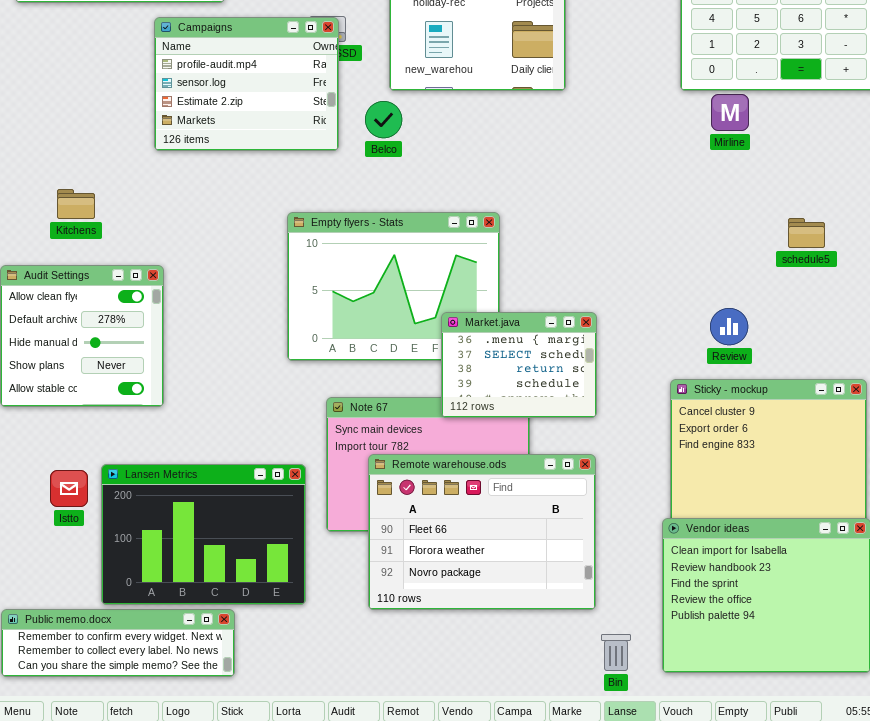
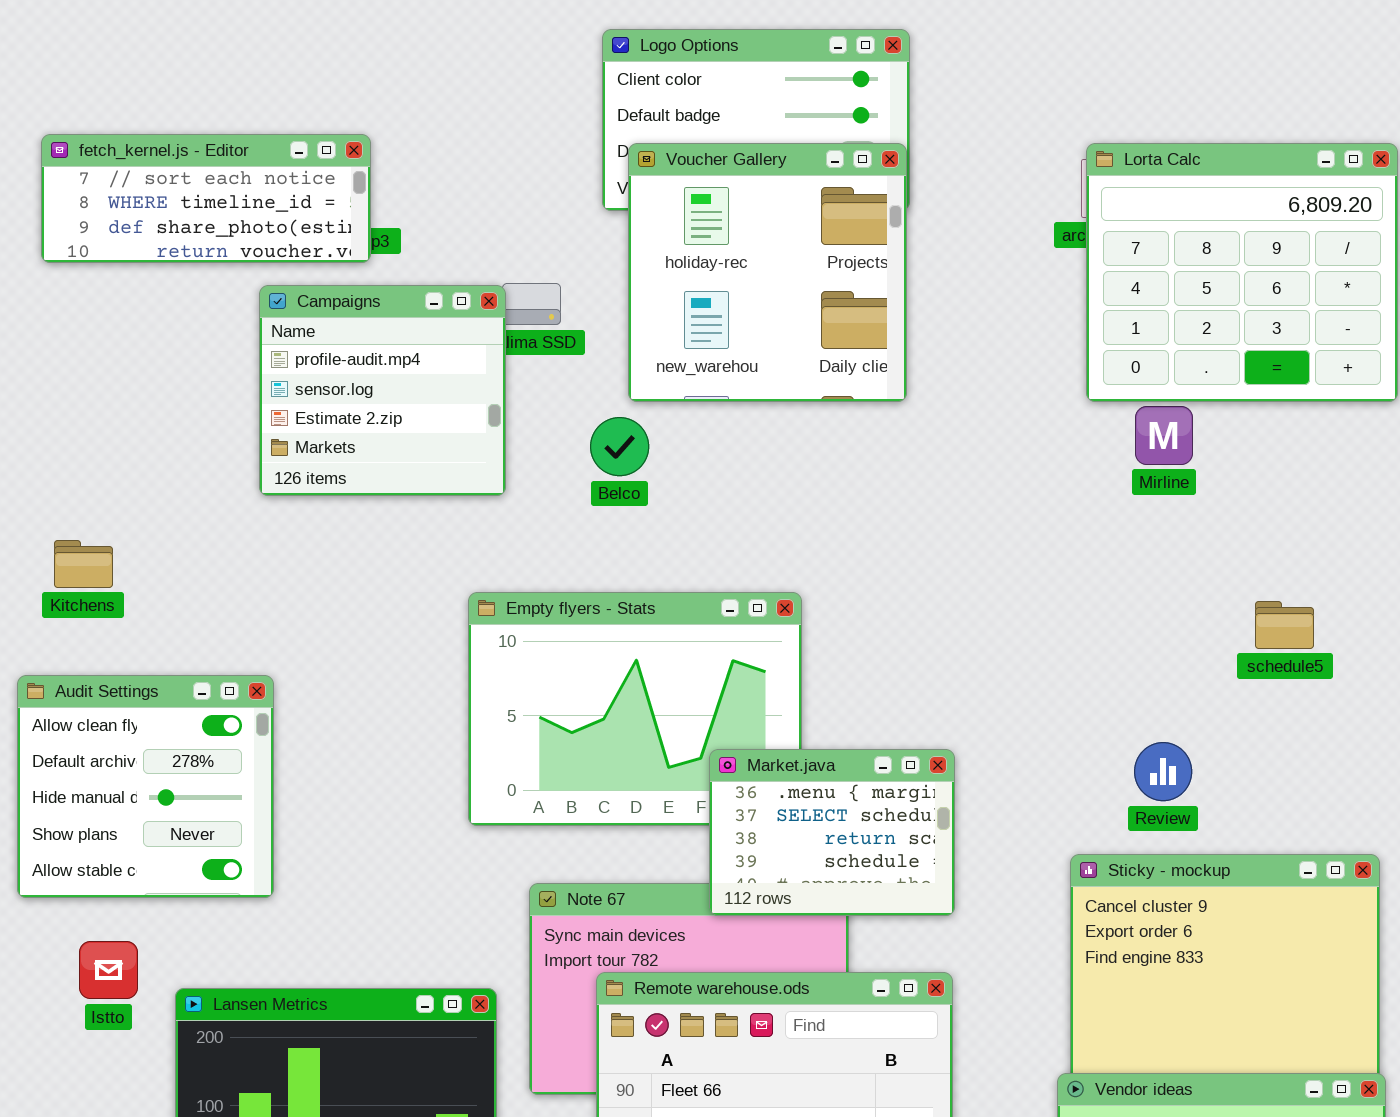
Campaigns: [154,17,339,151] -> [259,285,506,496], resized
Kitchens: [57,189,95,219] -> [54,540,113,588], moved
Istto: [50,470,88,507] -> [79,941,138,999], moved

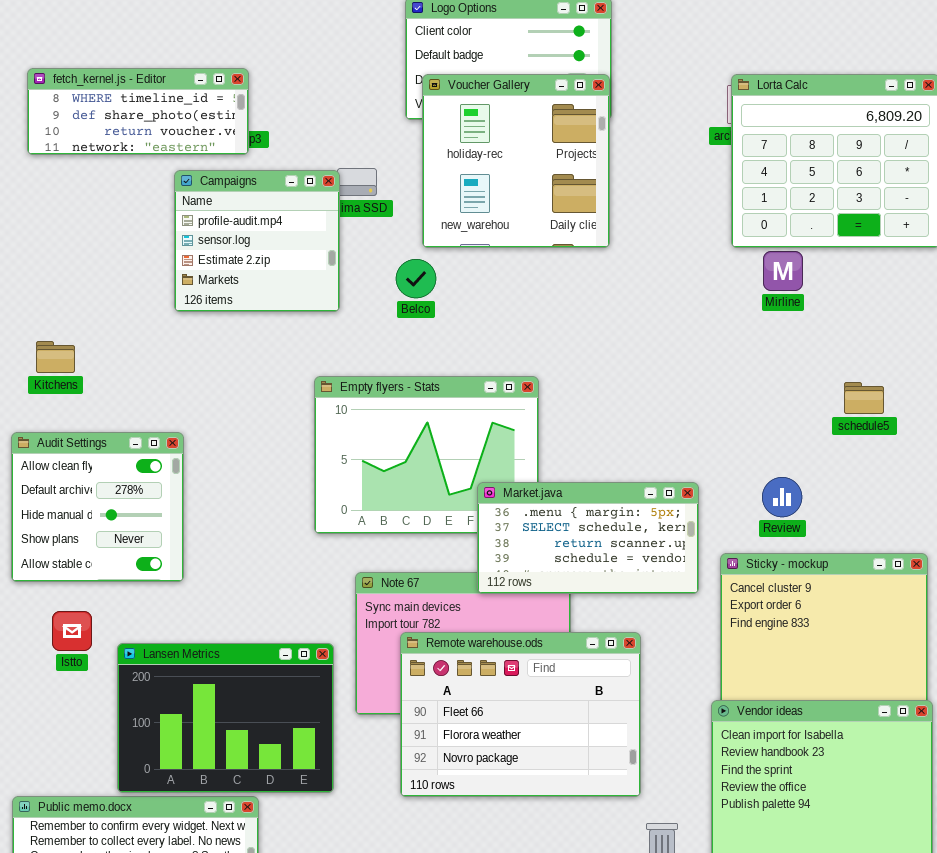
fetch_kernel.js - Editor: [41,134,371,263] -> [27,68,249,155], scrolled down 1 row
Market.java: [709,749,955,916] -> [477,482,699,594], resized

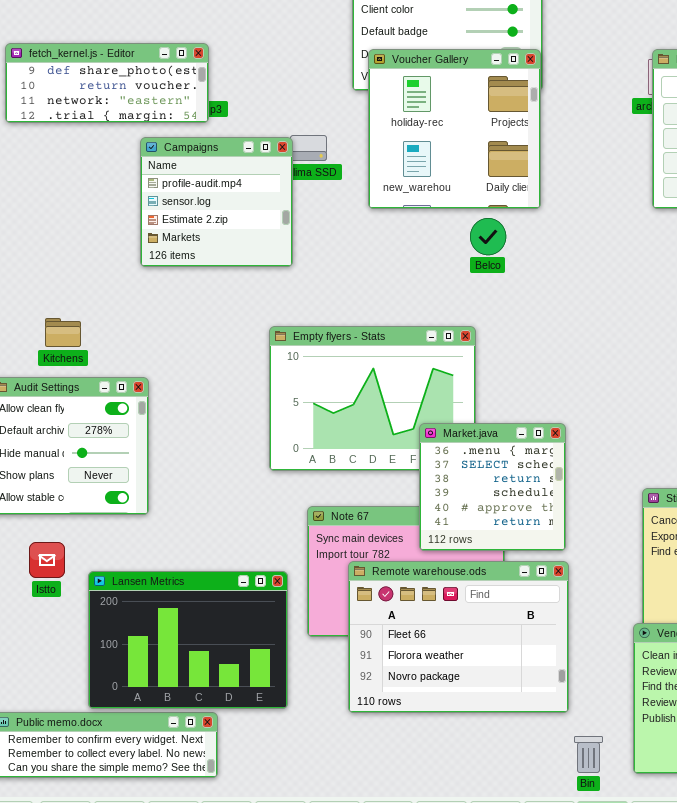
fetch_kernel.js - Editor: [27,68,249,155] -> [5,43,209,123], scrolled down 1 row
Belco: [396,259,436,298] -> [470,218,506,255], moved
Kitchens: [36,341,75,373] -> [45,318,81,347], moved
Market.java: [477,482,699,594] -> [419,423,566,551], resized

